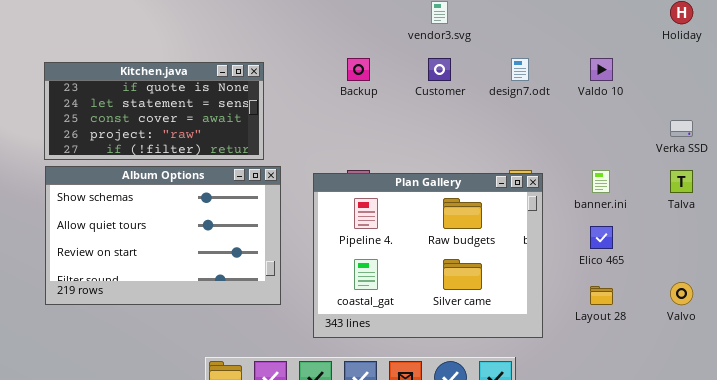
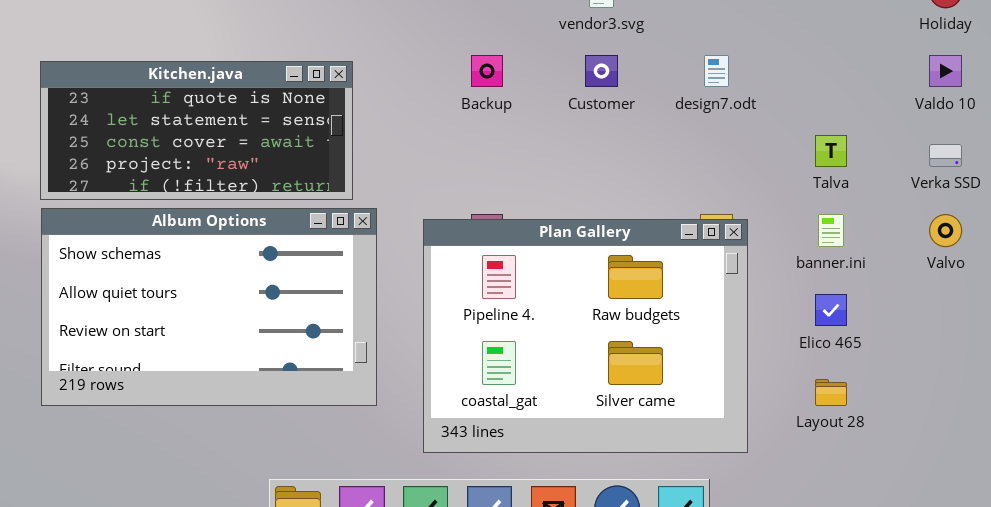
Valdo 10: [590,58,613,81] -> [929,55,962,87], moved
Talva: [670,170,693,193] -> [815,135,847,167], moved
Valvo: [670,282,693,305] -> [929,214,962,247], moved

